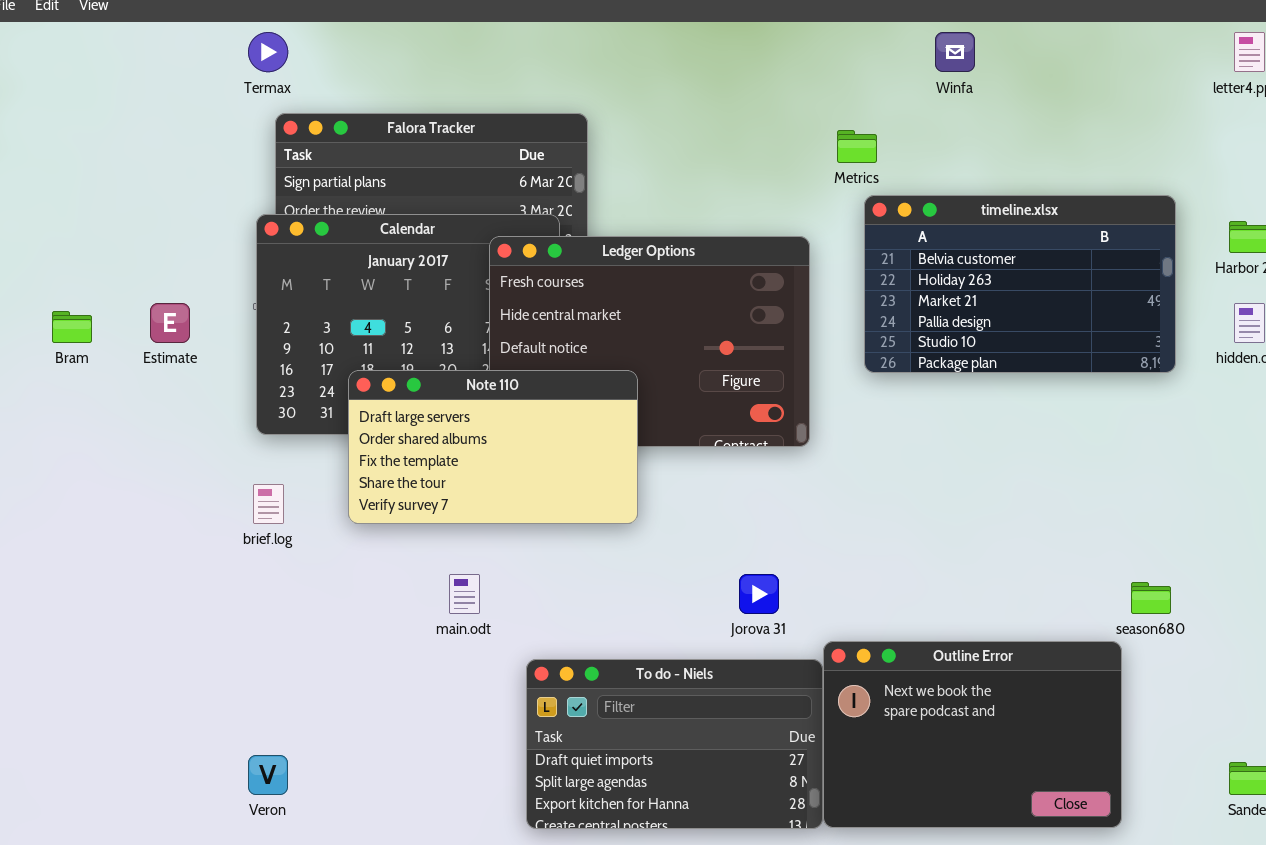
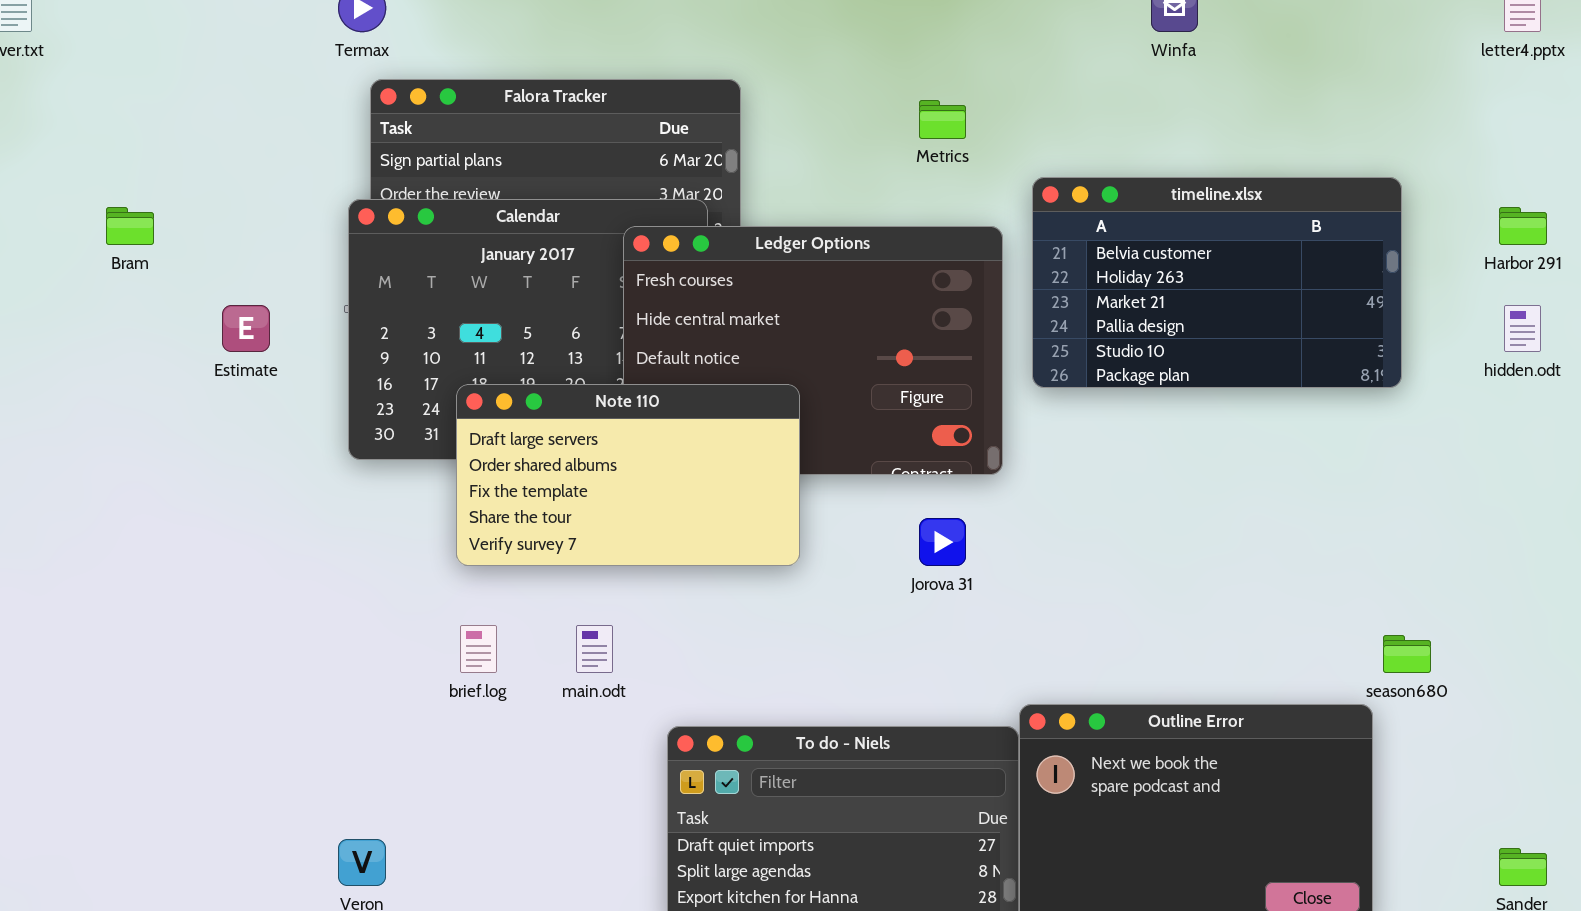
Metrics: [837,130,877,163] -> [919,100,966,139], moved
timeline.xlsx: [864,195,1176,373] -> [1032,177,1402,388], moved
Bram: [52,311,92,343] -> [106,207,154,245], moved
brief.log: [253,484,284,524] -> [460,625,497,673], moved
Jorova 31: [739,574,779,614] -> [919,518,966,566], moved

